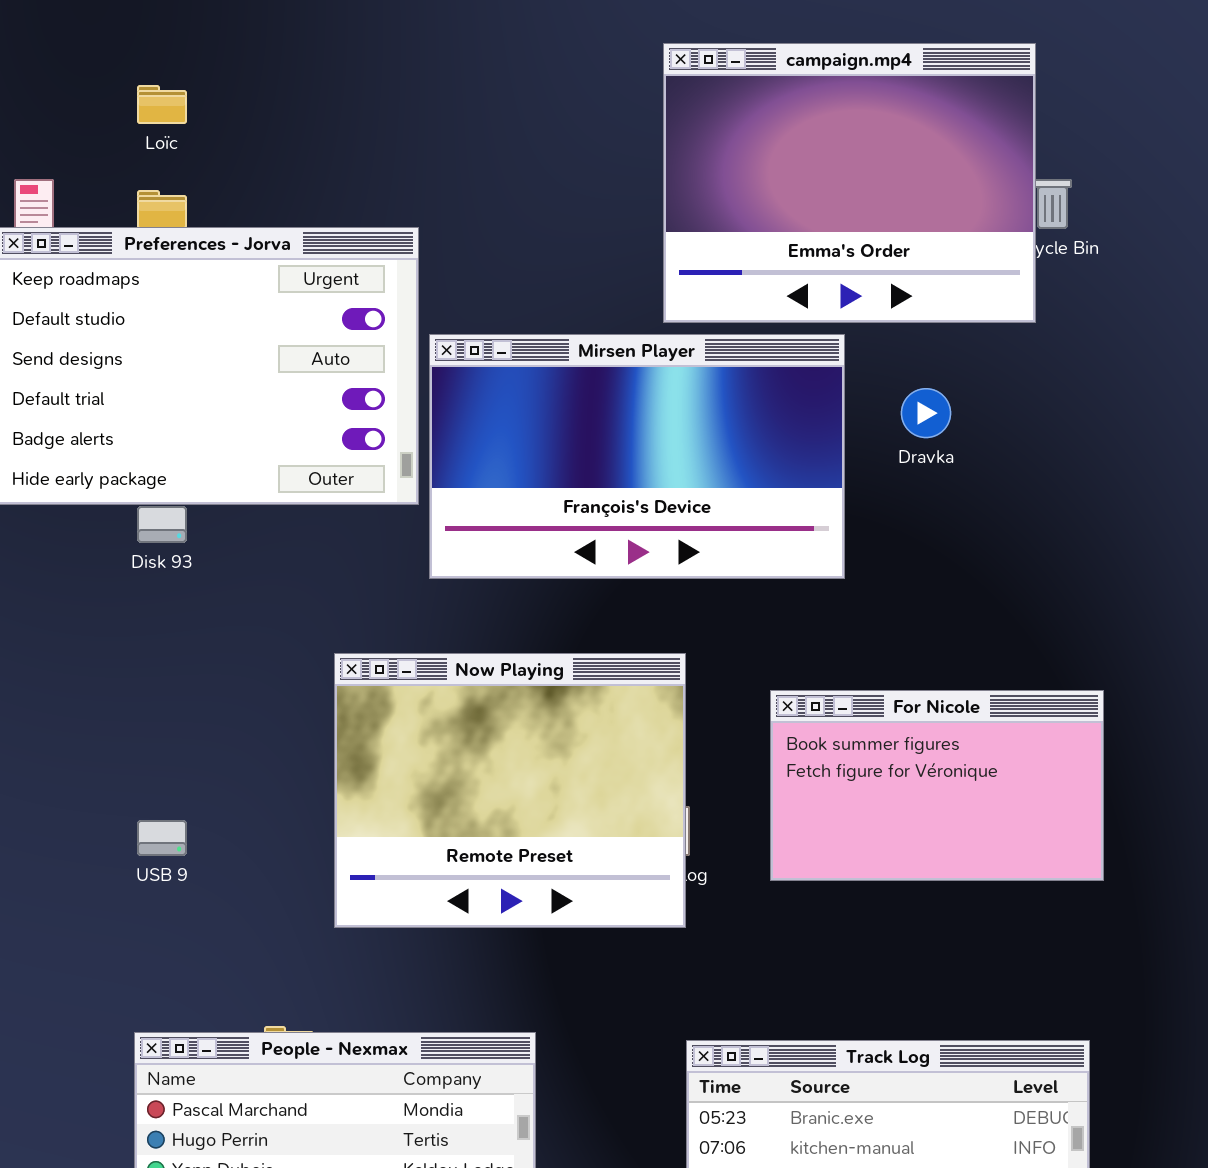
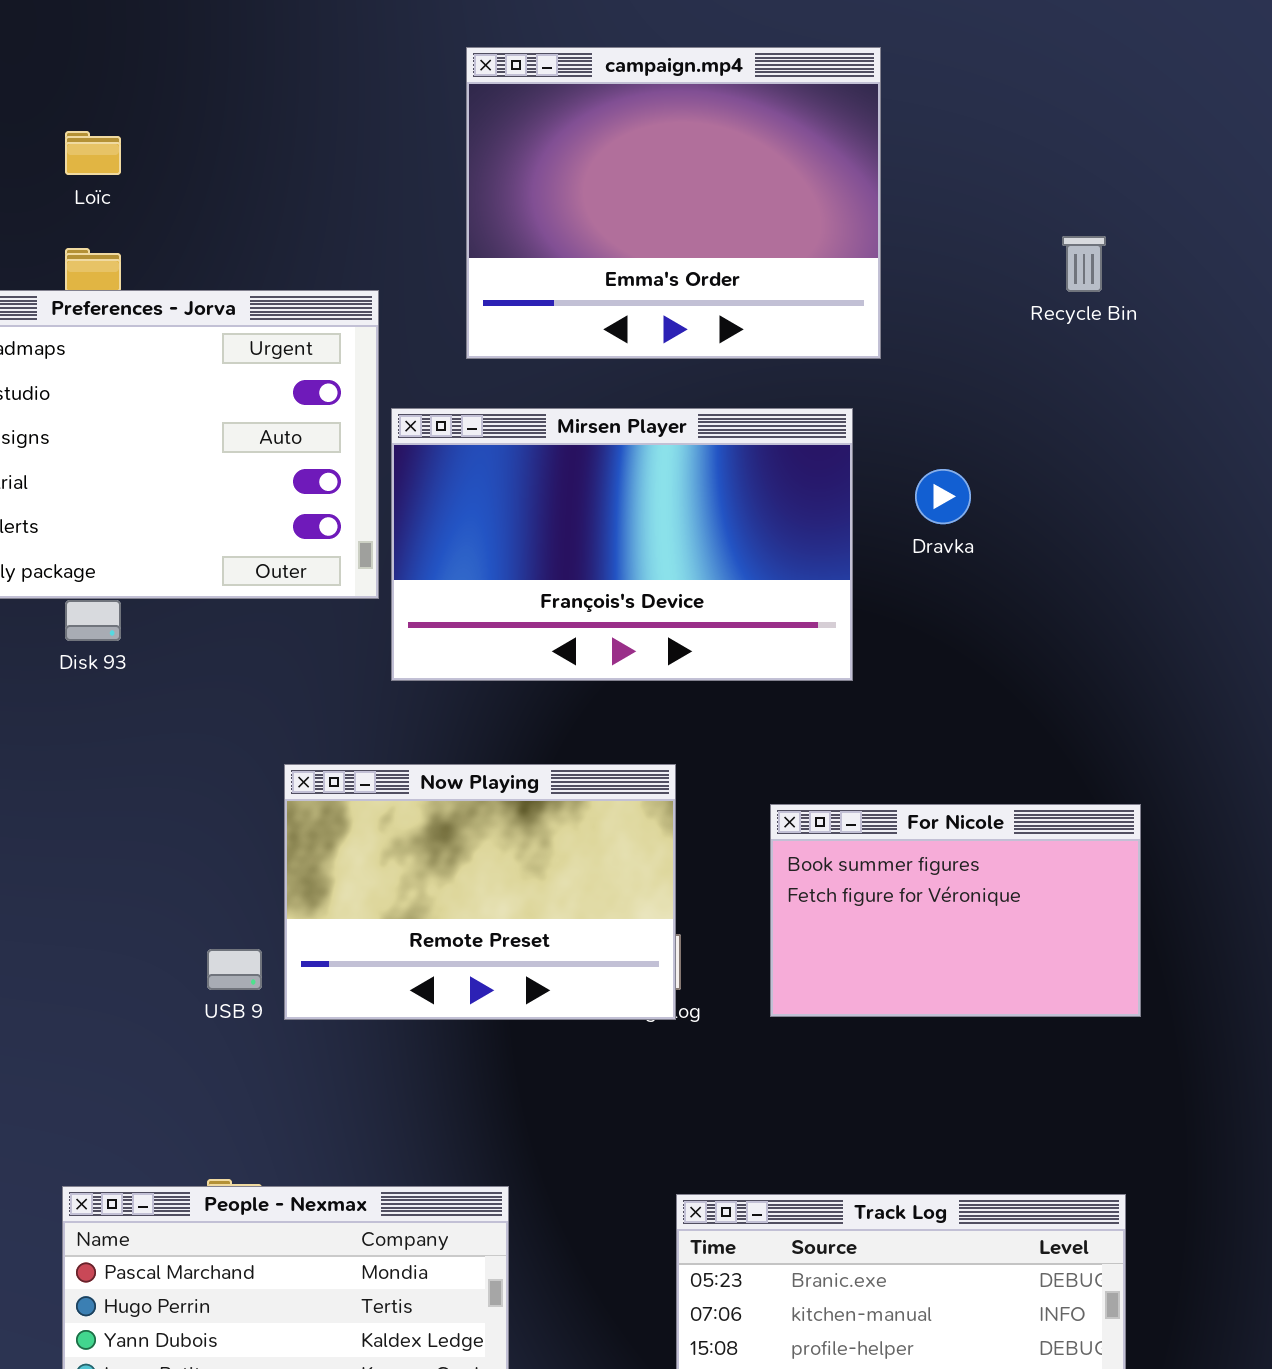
campaign.mp4: [663,43,1036,323] -> [466,47,881,359], moved
Now Playing: [334,653,686,928] -> [284,764,676,1020], resized
USB 9: [137,820,187,856] -> [207,949,262,990], moved

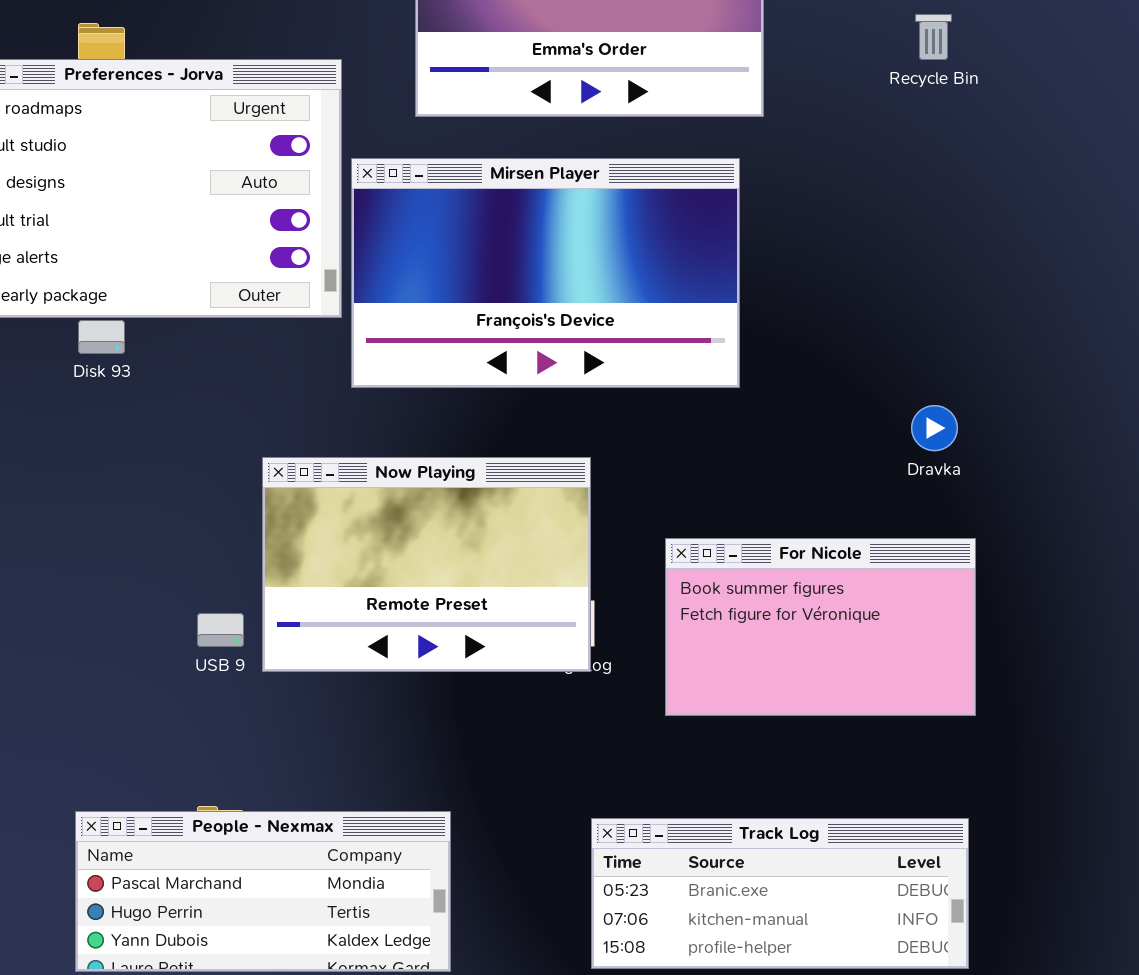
Dravka: [915,469,971,524] -> [911,405,958,451], moved
For Nicole: [770,804,1141,1017] -> [665,538,976,716], moved

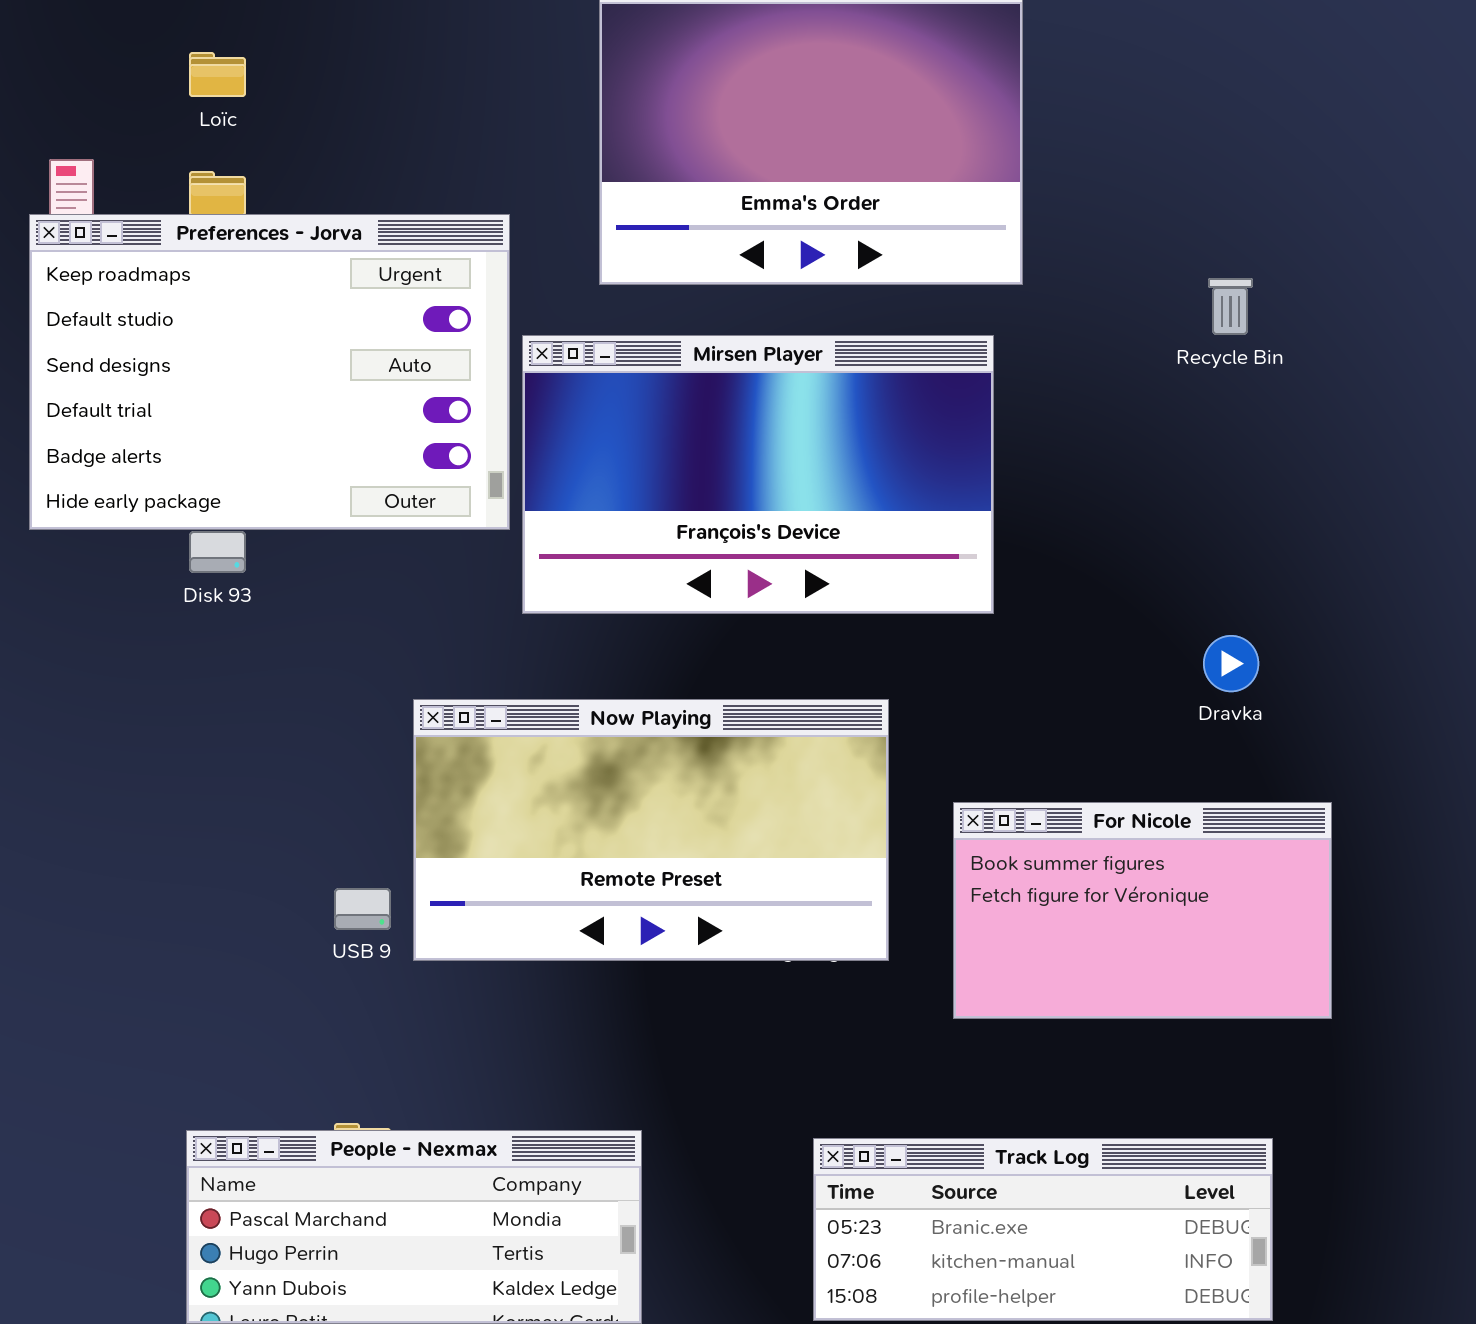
Recycle Bin: [915,14,952,60] -> [1208,278,1253,335], moved
Now Playing: [262,457,591,672] -> [413,699,889,961], resized
For Nicole: [665,538,976,716] -> [953,802,1332,1019], moved

